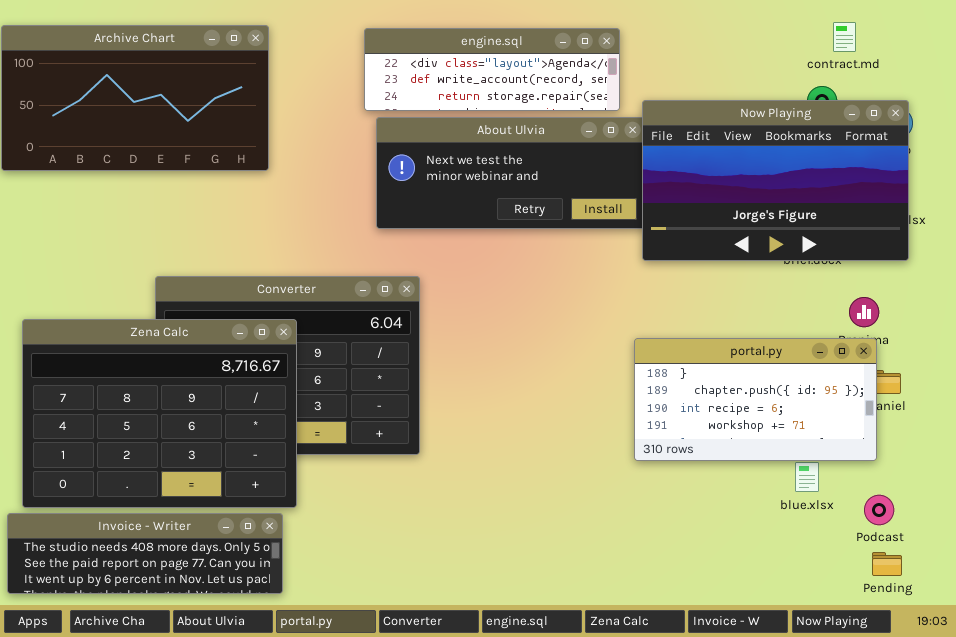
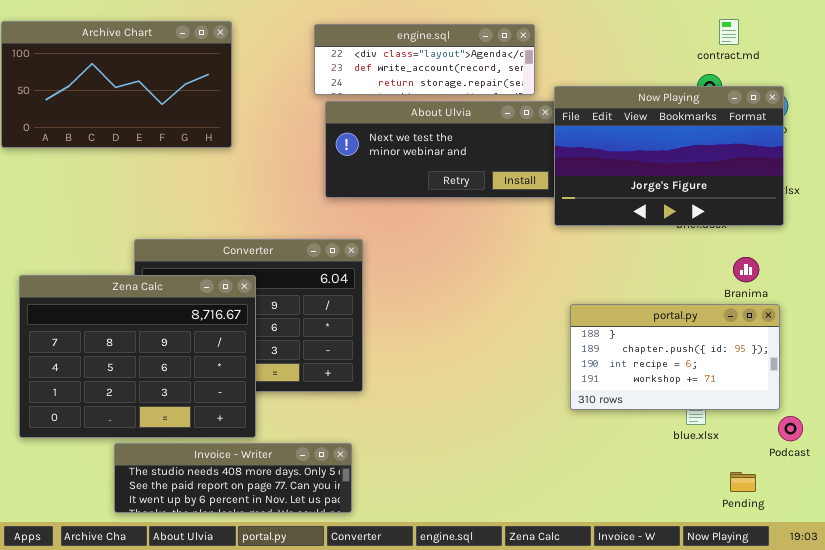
portal.py: [634,338,877,461] -> [570,304,780,410], moved
Podcast: [864,495,894,525] -> [778,416,803,441], moved
Invoice - Writer: [7,513,283,594] -> [114,443,352,513], moved
Pending: [872,552,902,576] -> [730,472,756,492], moved

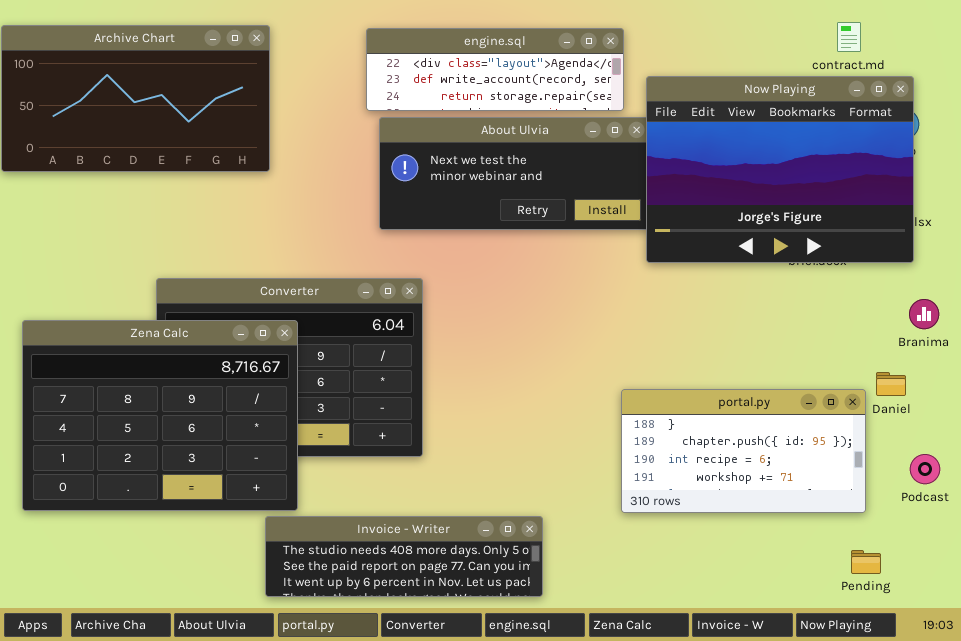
Now Playing: [554,86,784,226] -> [646,76,914,263], resized
Branima: [733,257,759,282] -> [909,299,939,329], moved
portal.py: [570,304,780,410] -> [621,389,866,513], moved
Podcast: [778,416,803,441] -> [910,454,940,484], moved
Invoice - Writer: [114,443,352,513] -> [265,516,543,597], moved

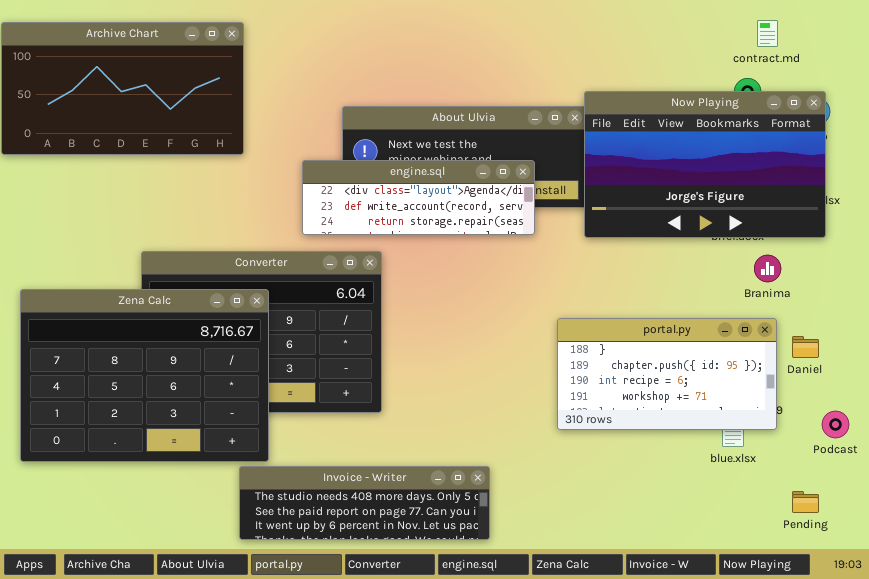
engine.sql: [366,28,624,111] -> [302,160,535,235], moved
Now Playing: [646,76,914,263] -> [584,91,826,238], resized
Branima: [909,299,939,329] -> [754,255,781,282], moved
portal.py: [621,389,866,513] -> [557,318,777,430], moved
Pending: [851,550,881,574] -> [792,491,819,513], moved

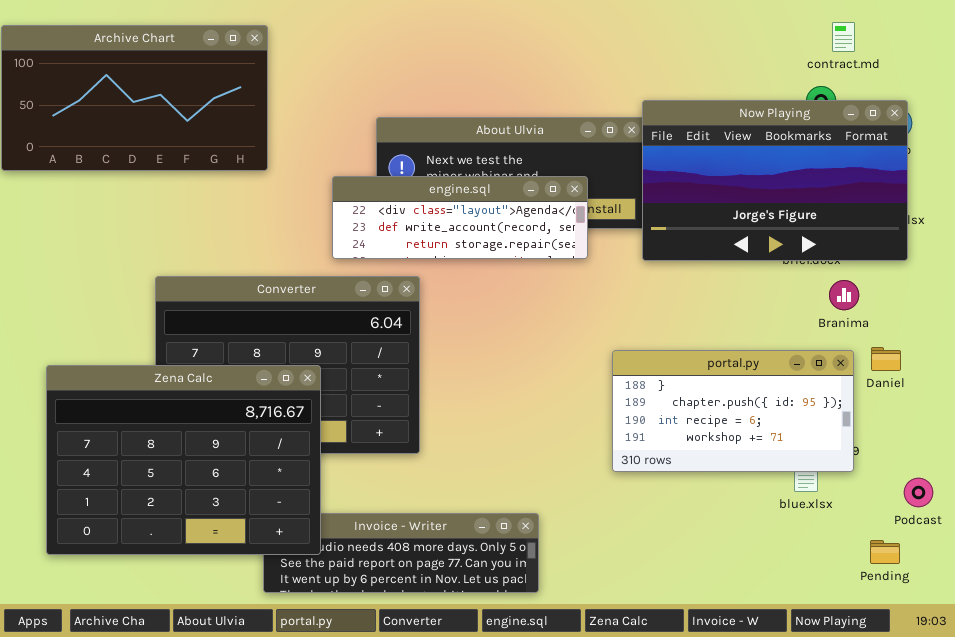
Zena Calc: [20,289,269,462] -> [46,365,321,555], moved
Daniel: [792,336,819,358] -> [871,347,901,371], moved
Podcast: [822,411,849,438] -> [904,478,933,507], moved

